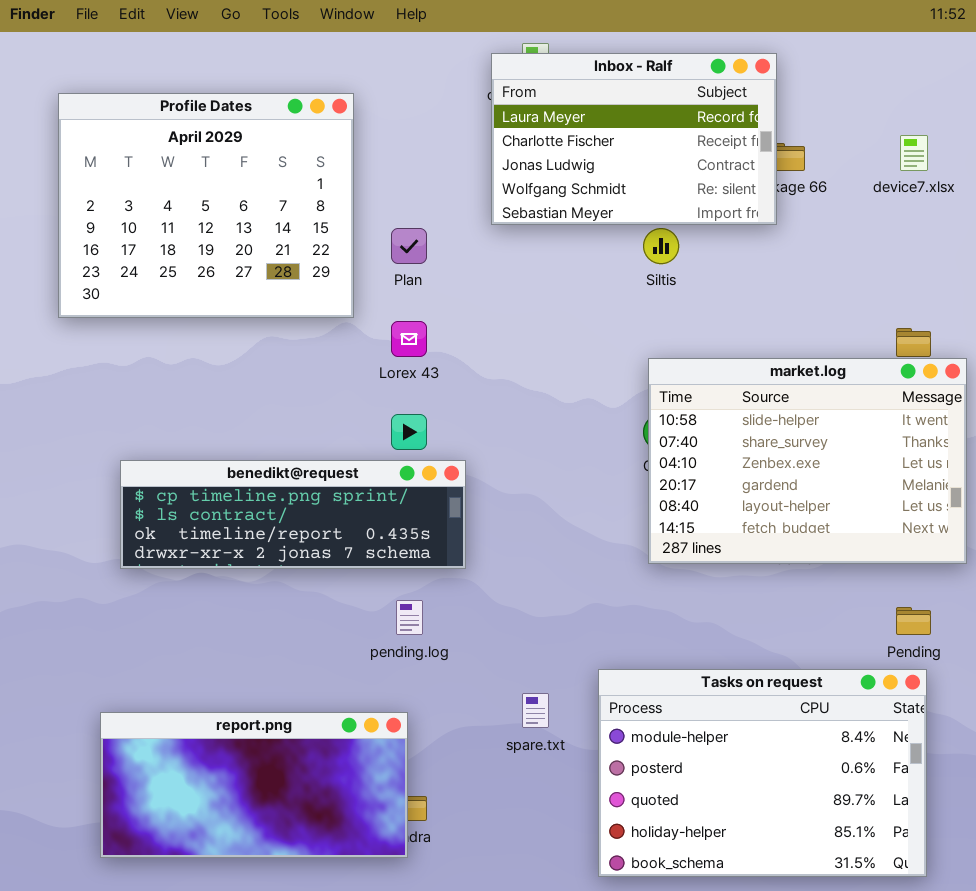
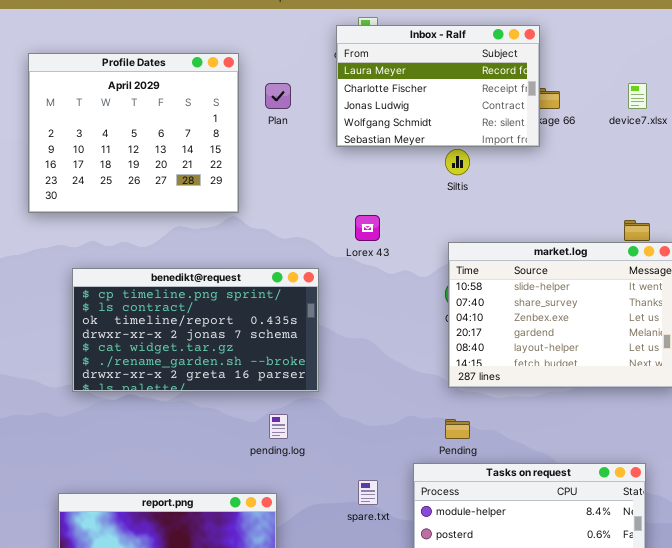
Plan: [391,228,427,264] -> [265,83,291,109], moved
Lorex 43: [391,321,427,357] -> [355,215,380,241], moved
benedikt@request: [120,460,466,569] -> [72,268,319,392], resized
Pending: [896,607,931,635] -> [445,419,470,439], moved

